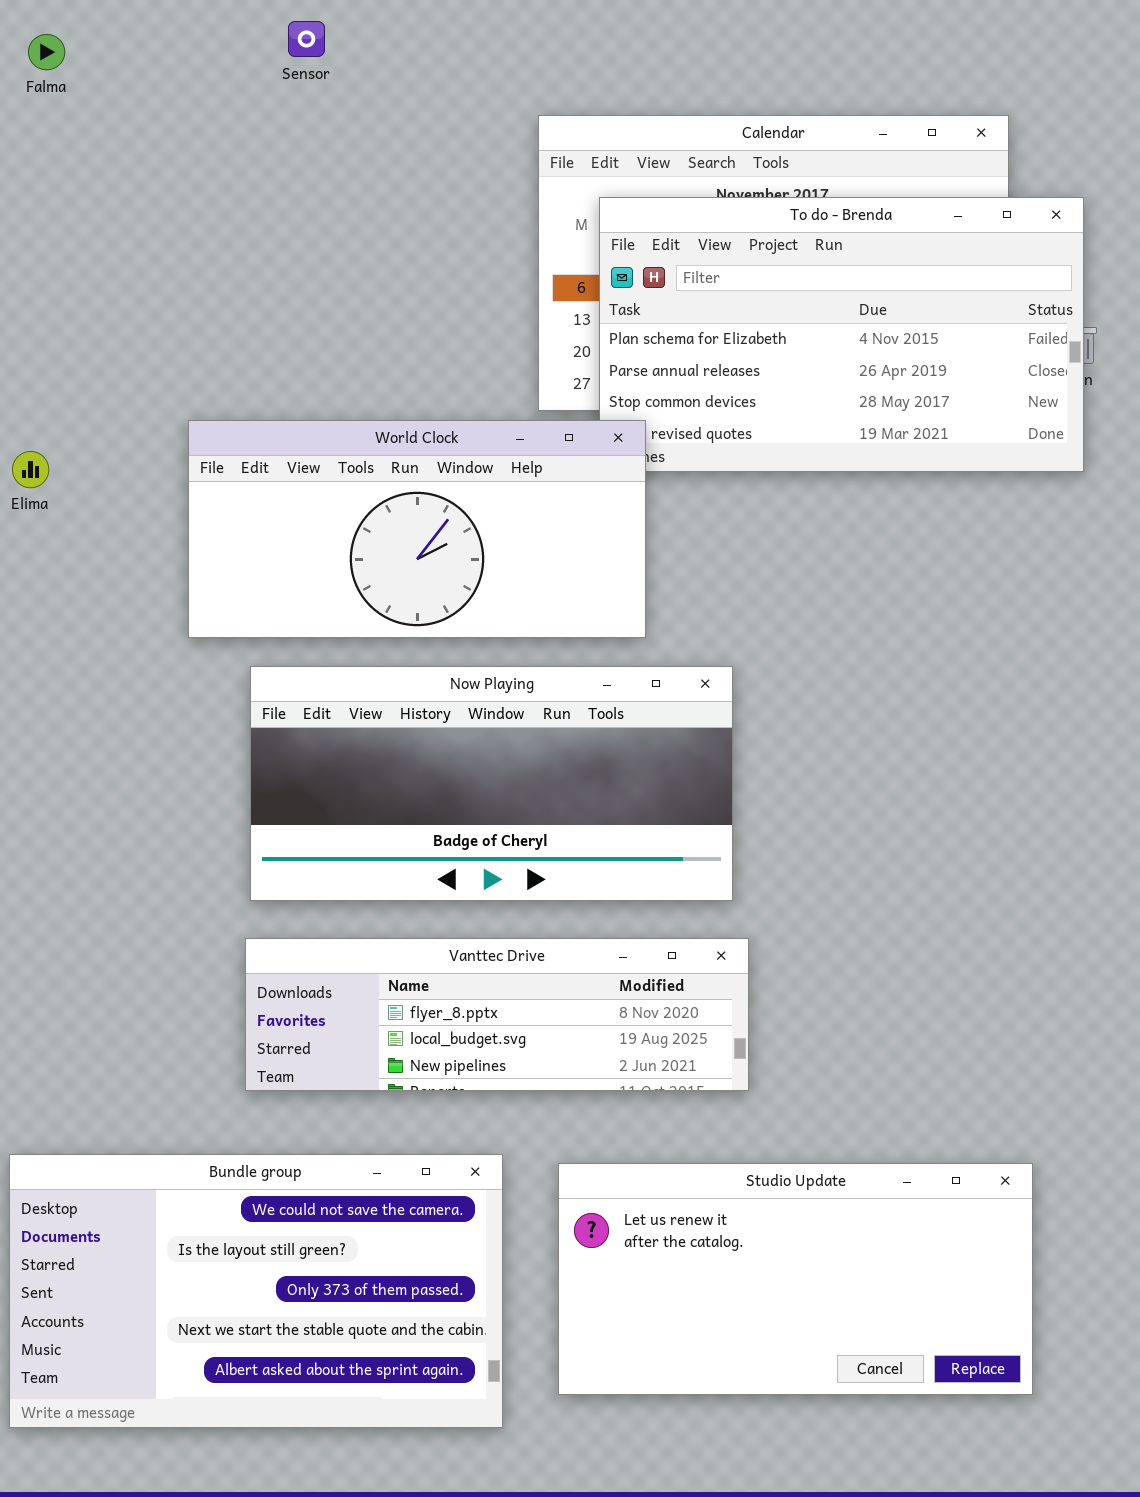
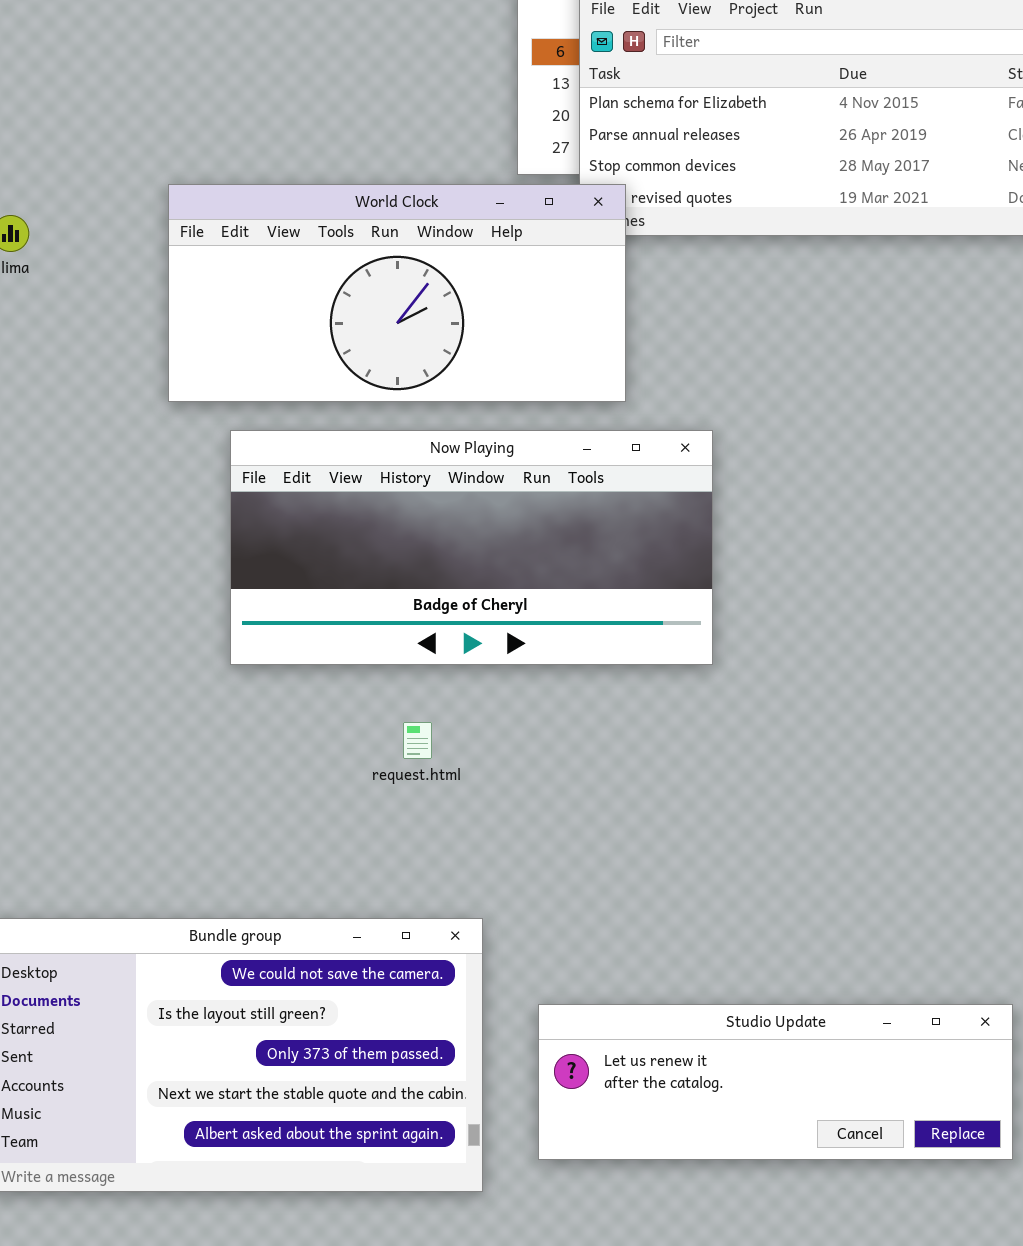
Vanttec Drive: [245,938,749,1091] -> none, closed
Studio Update: [558,1163,1033,1395] -> [538,1004,1013,1160], resized

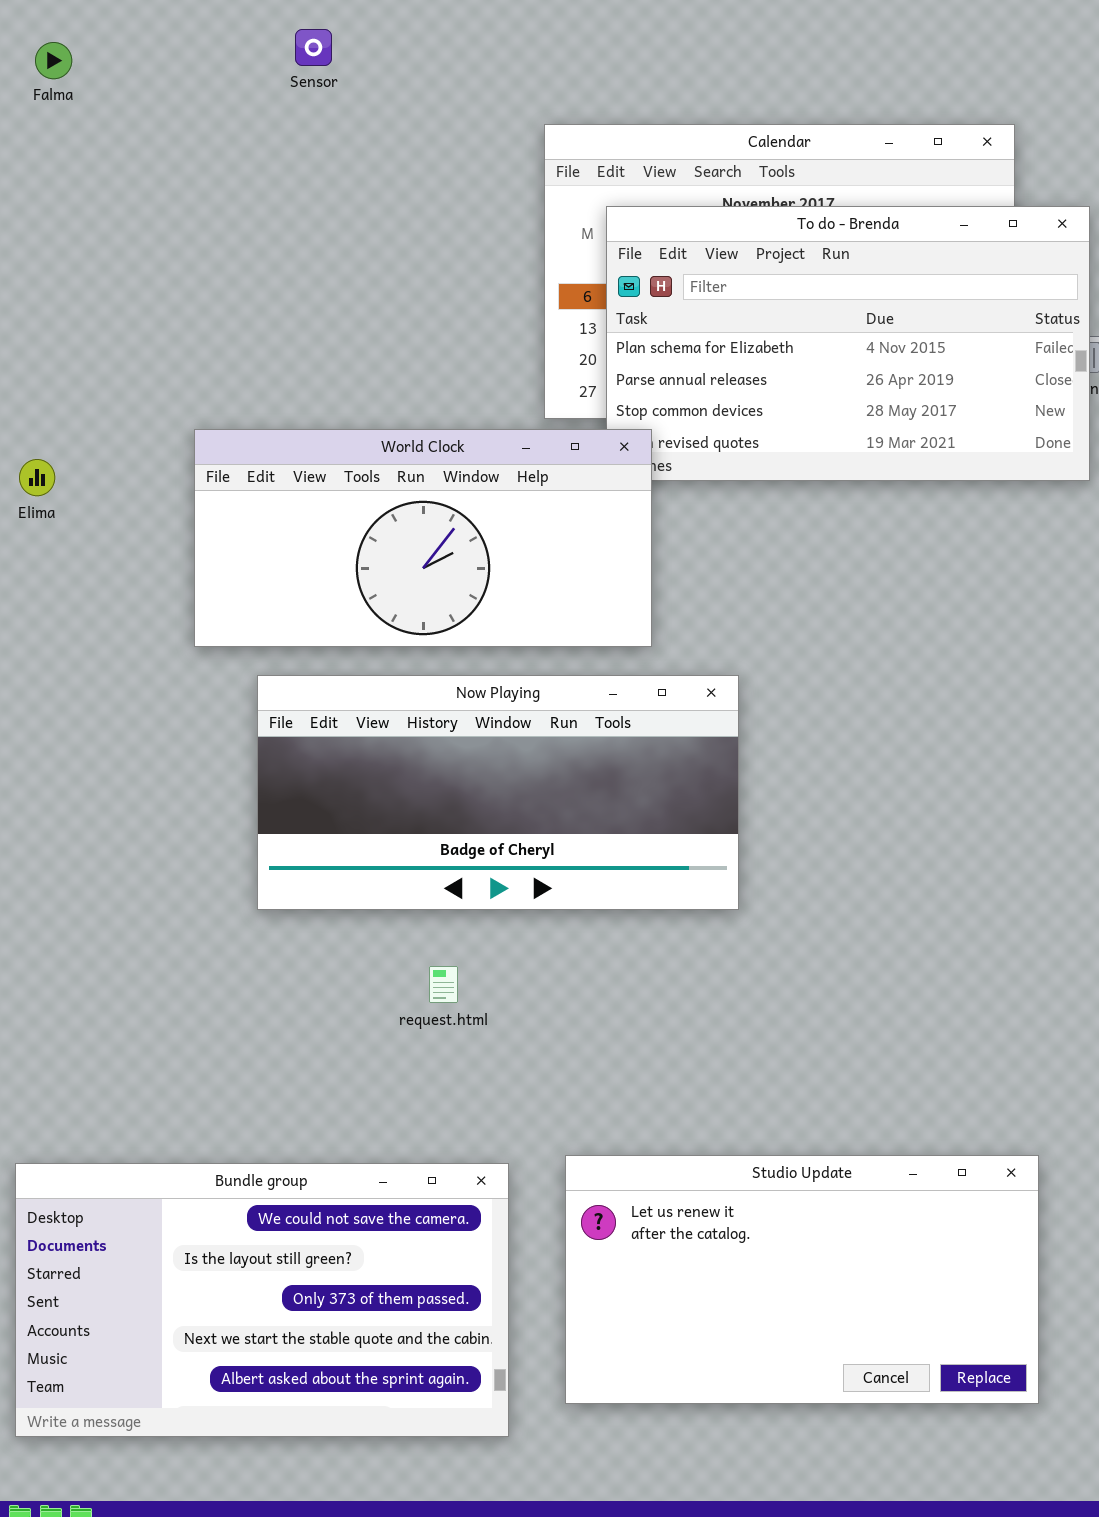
Studio Update: [538,1004,1013,1160] -> [565,1155,1039,1404], resized

